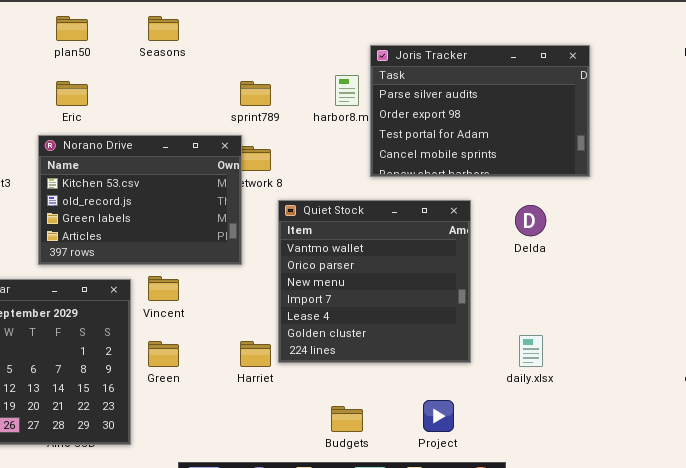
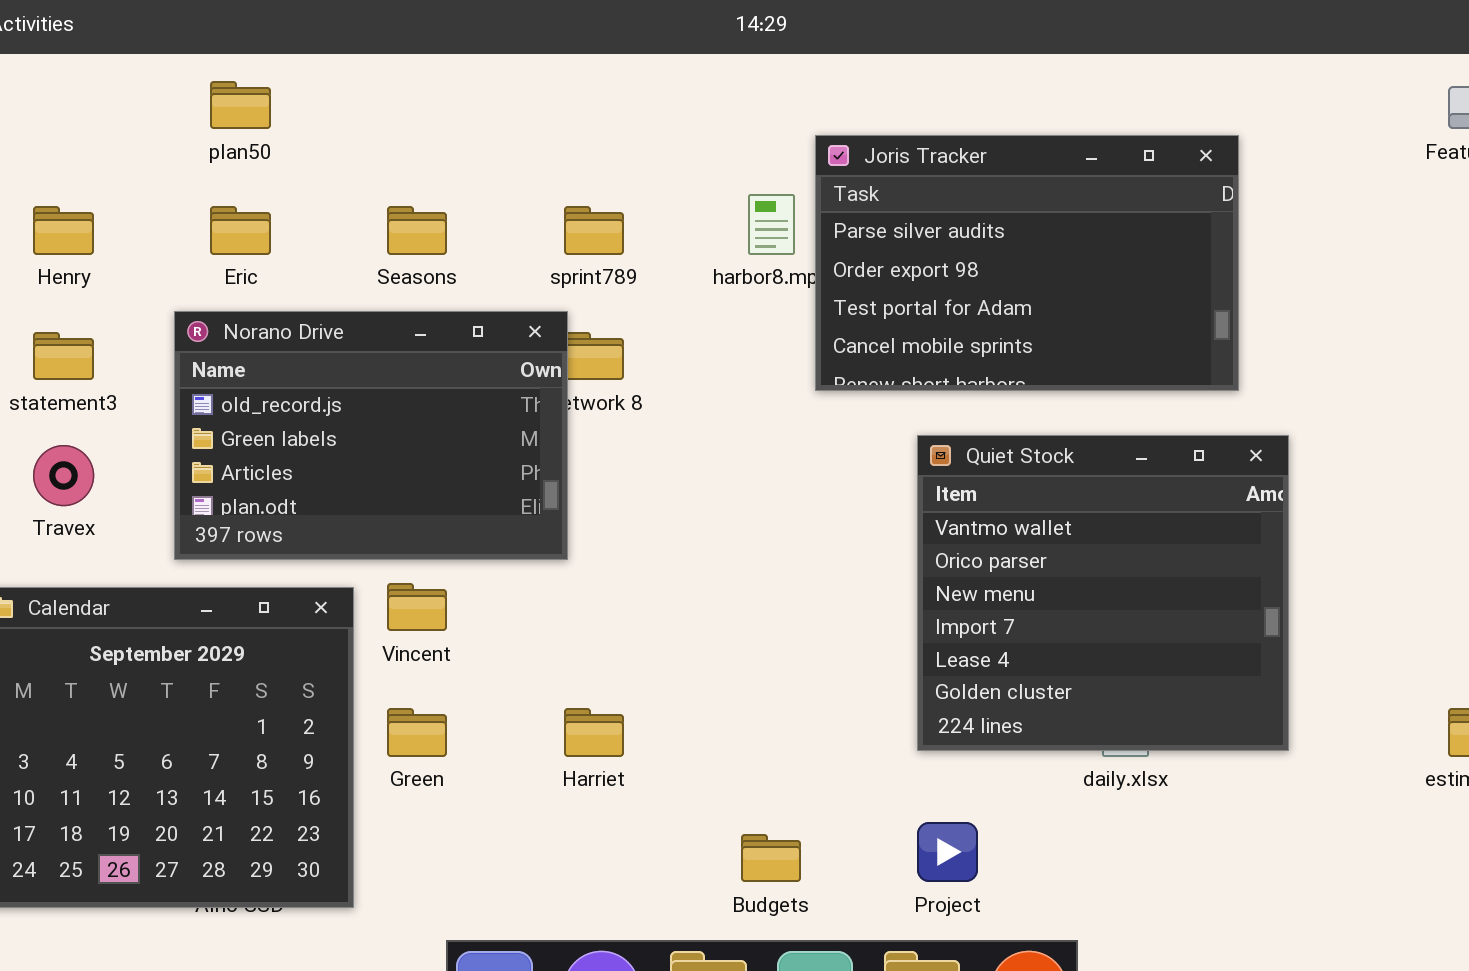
Seasons: [148,16,179,41] -> [387,206,447,255], moved
Norano Drive: [38,135,242,265] -> [174,311,568,560], scrolled down 1 row
Quiet Stock: [278,200,471,363] -> [917,435,1289,751], moved

